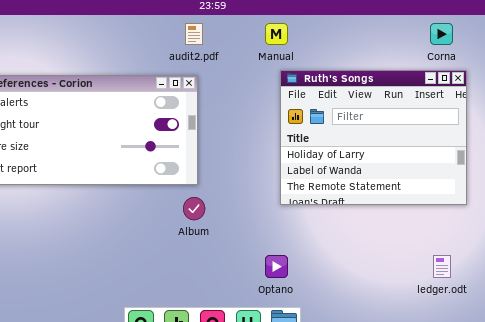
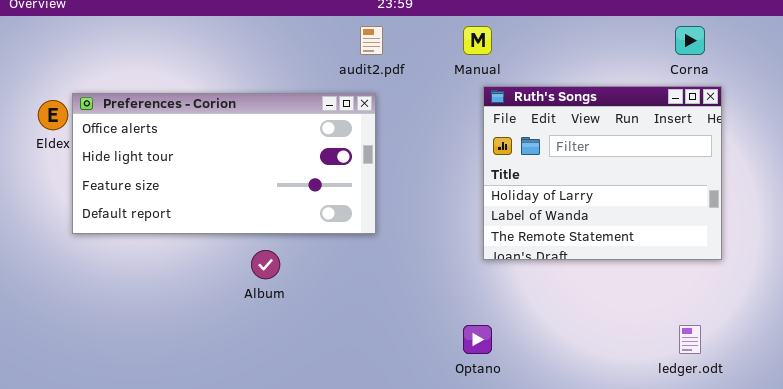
Album: [183,197,205,220] -> [251,250,280,279], moved

